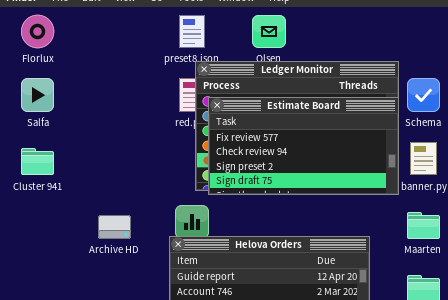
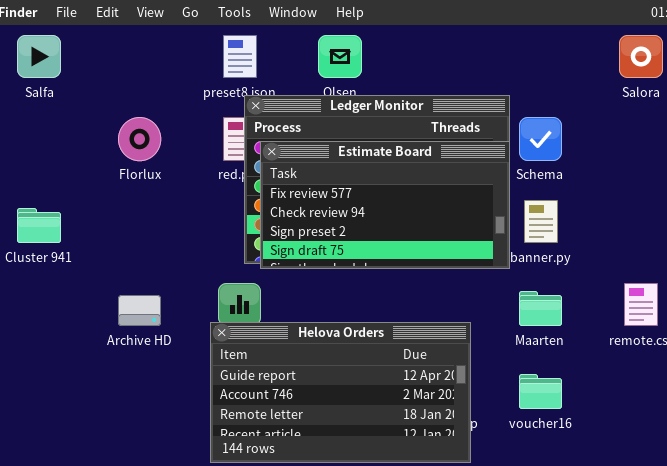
Florlux: [21,15,54,48] -> [118,117,161,161], moved
Salfa: [21,78,54,112] -> [17,35,61,78], moved

